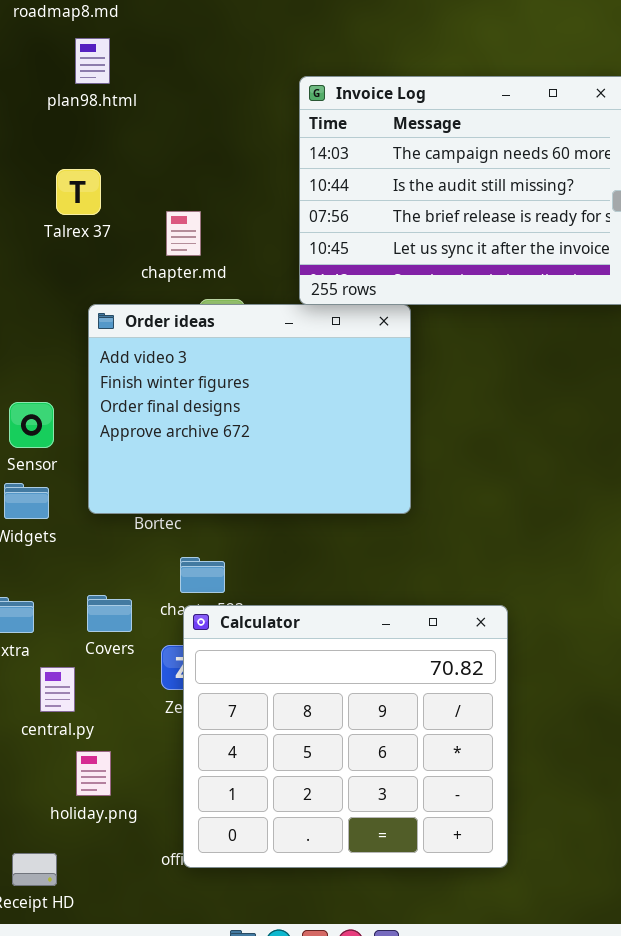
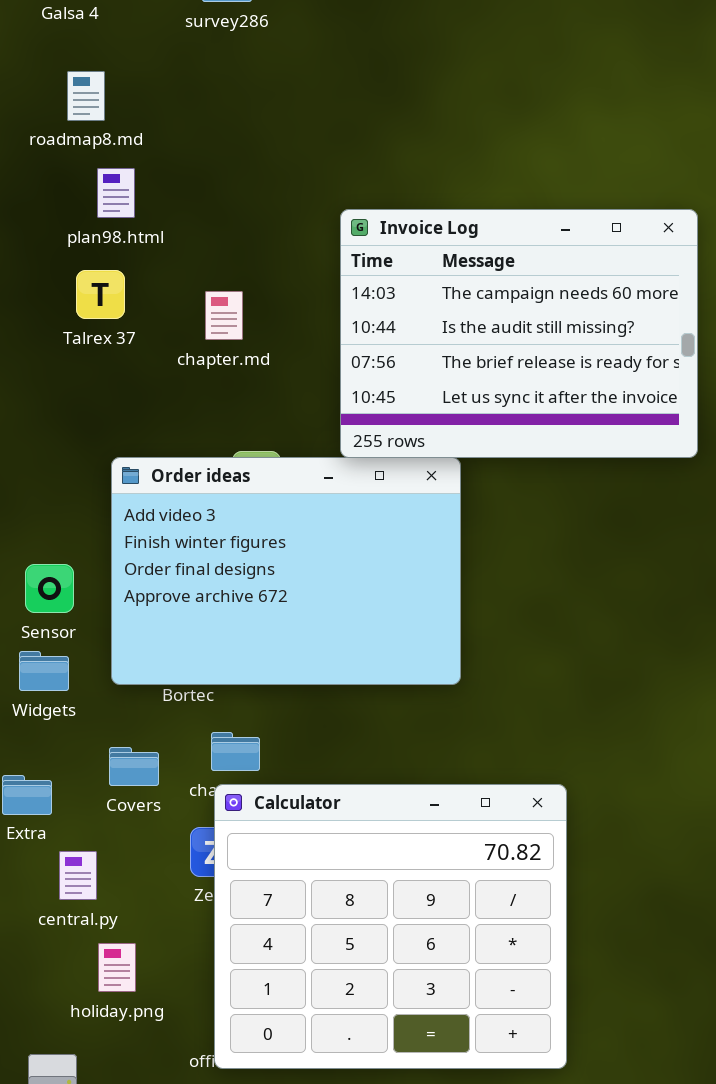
Talrex 37: [56,169,101,215] -> [76,270,125,319], moved
chapter.md: [166,211,201,256] -> [205,291,243,340], moved
Covers: [87,595,132,632] -> [109,747,159,786], moved

